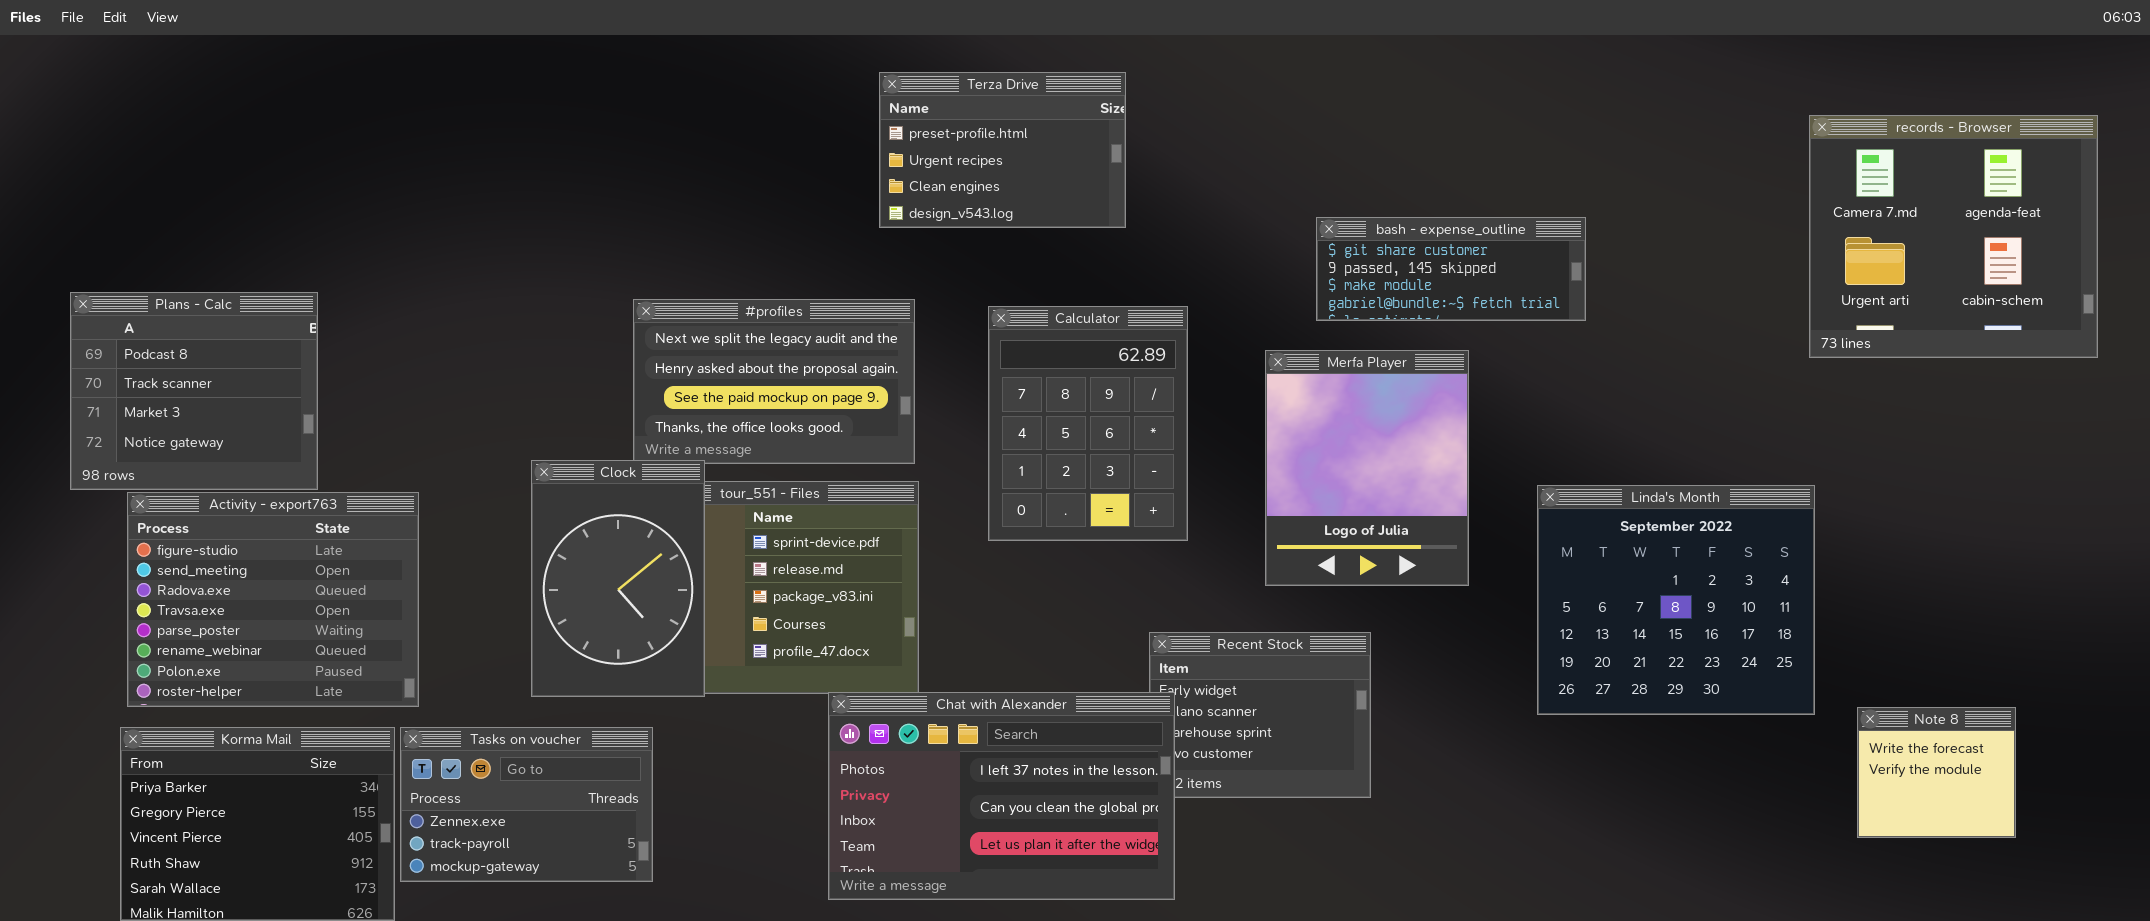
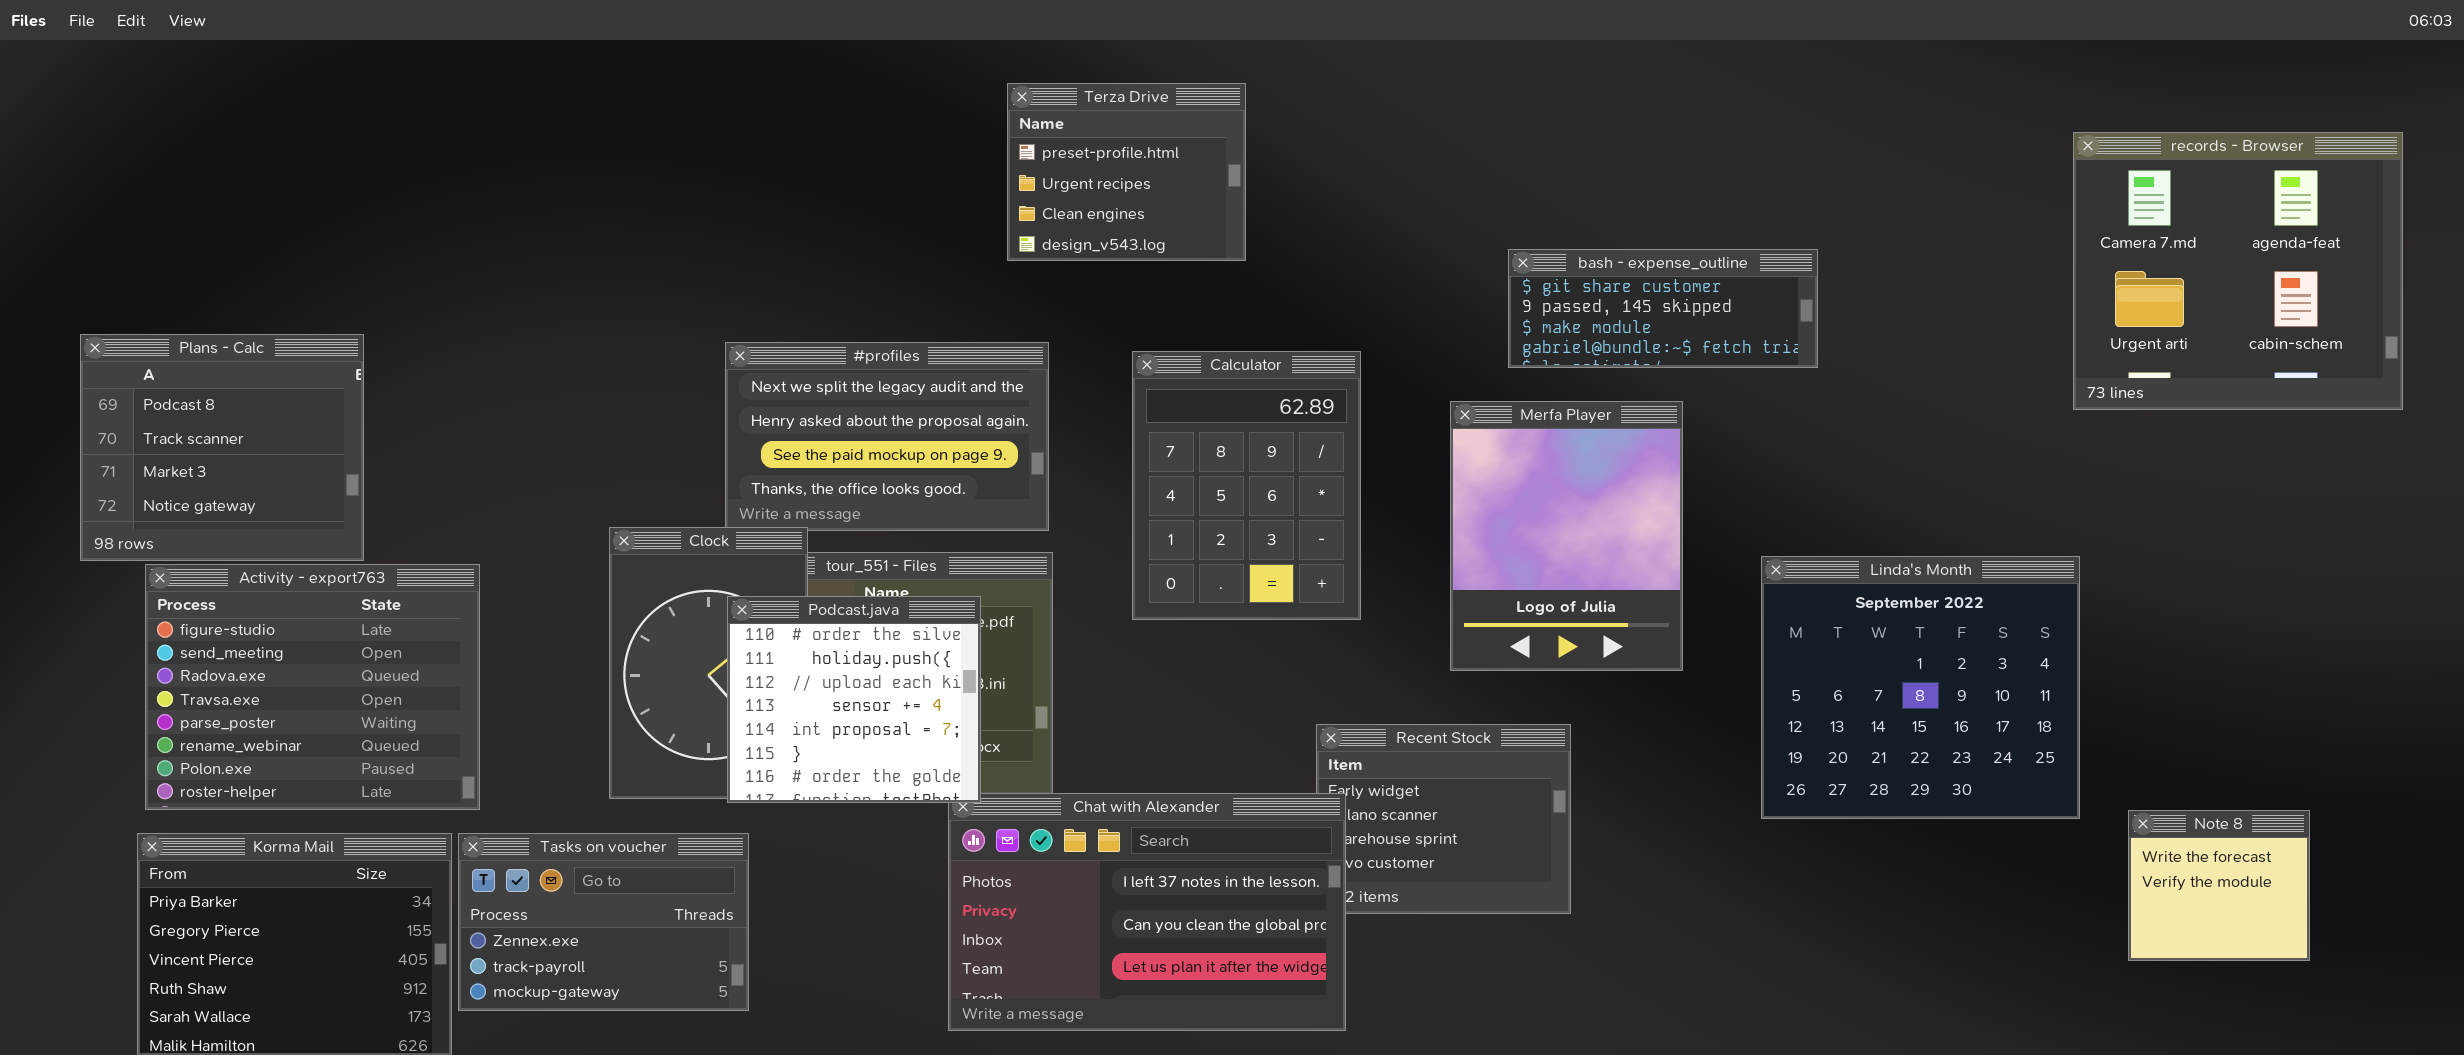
Terza Drive: [879,72,1126,228] -> [1007,83,1246,261], resized
Podcast.java: none -> [727,596,981,803], opened

